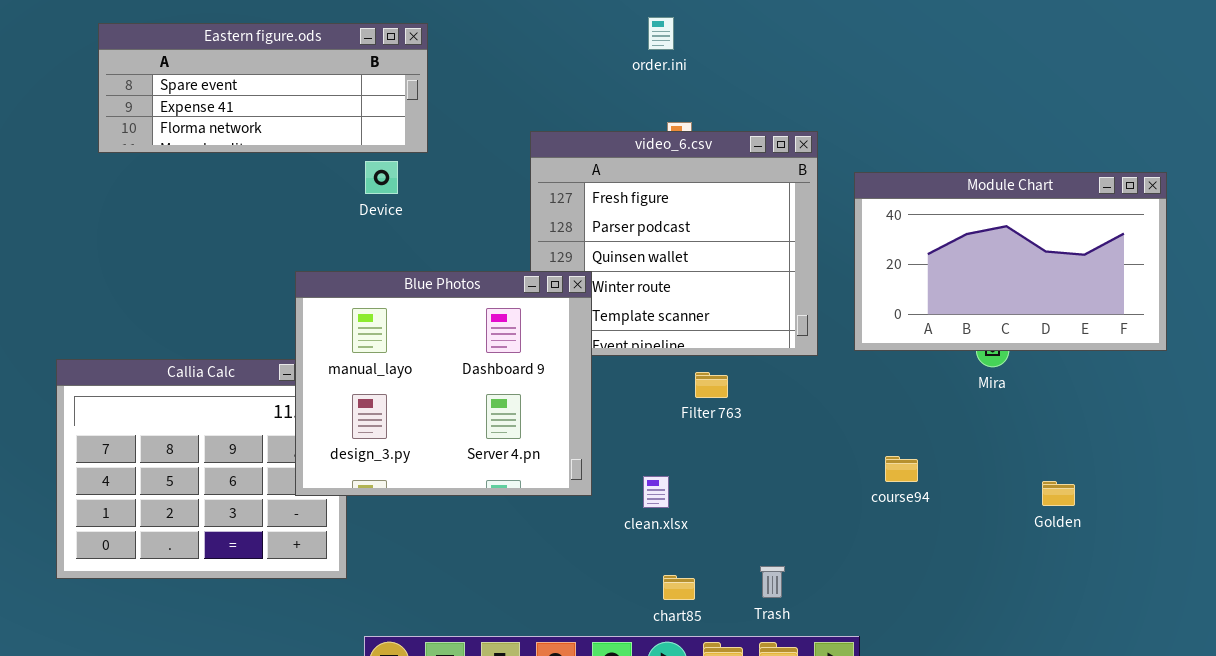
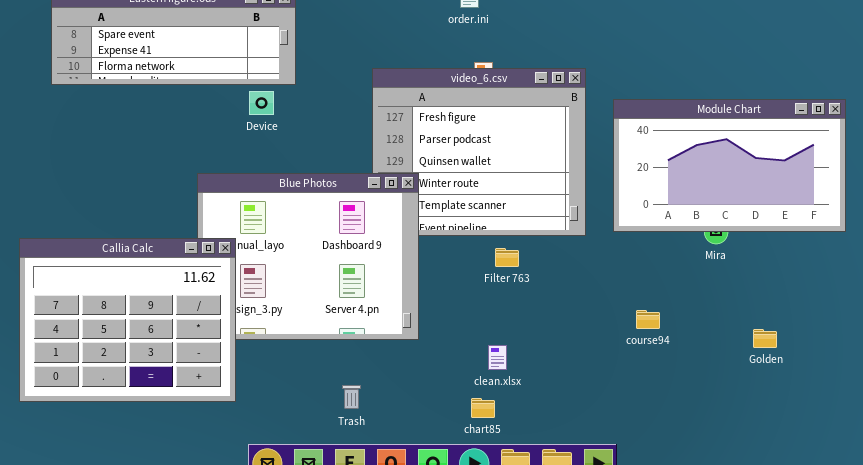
Callia Calc: [56,359,347,579] -> [19,238,236,402], raised
clean.xlsx: [643,476,669,508] -> [488,345,507,370], moved
Trash: [760,566,785,598] -> [342,385,361,409], moved

